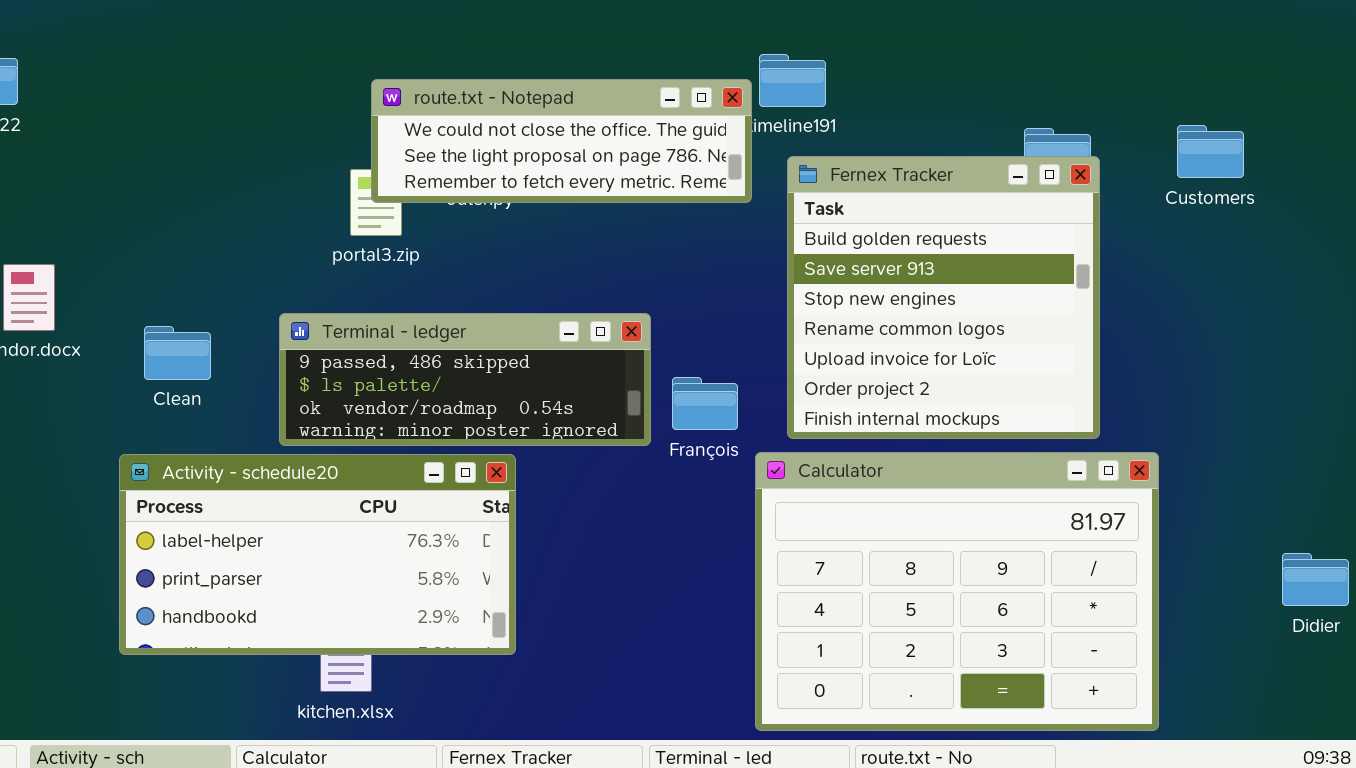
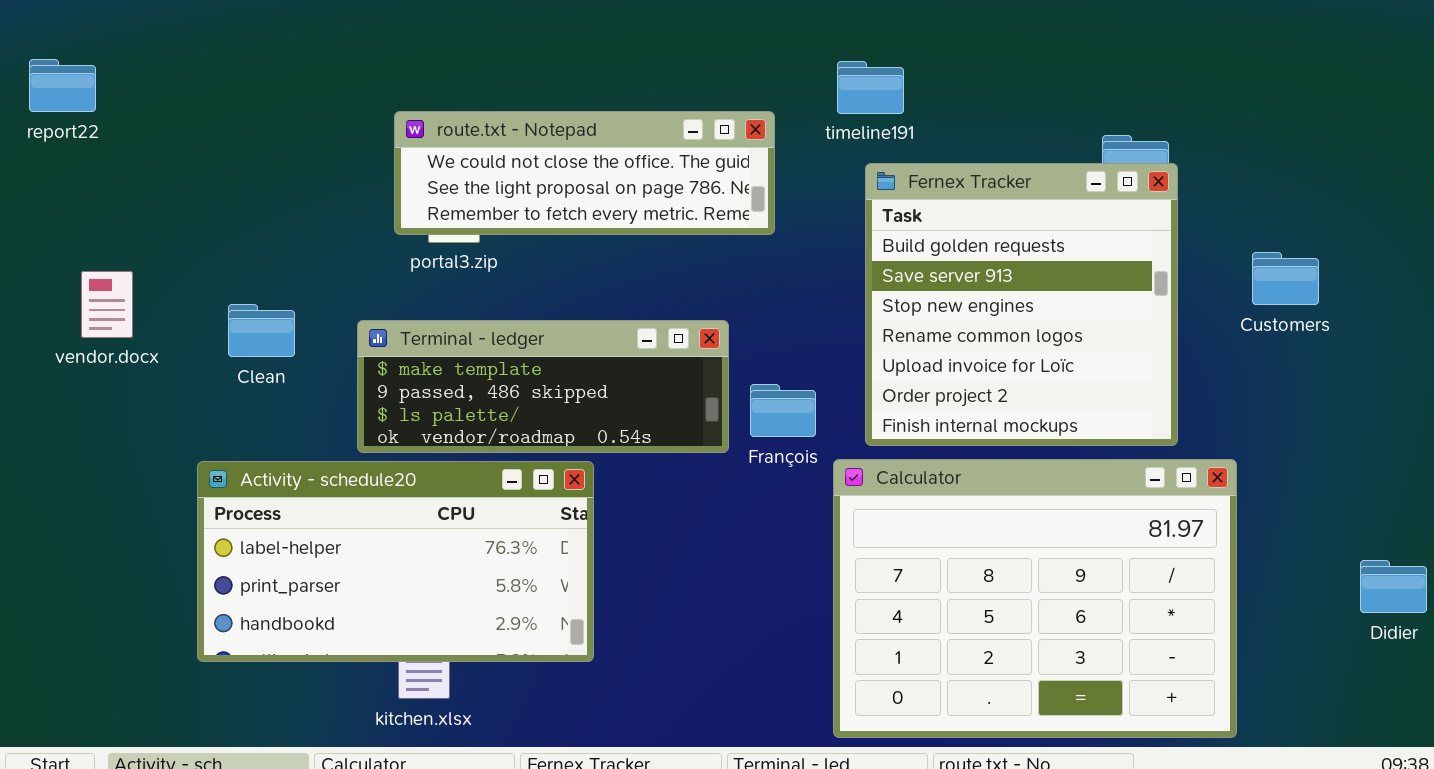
route.txt - Notepad: [371,79,752,203] -> [394,111,775,235], moved
Customers: [1177,125,1244,178] -> [1252,252,1319,305], moved
Terminal - ledger: [279,313,651,446] -> [357,320,729,453], scrolled up 1 row
Clean: [144,326,211,380] -> [228,304,295,357], moved

